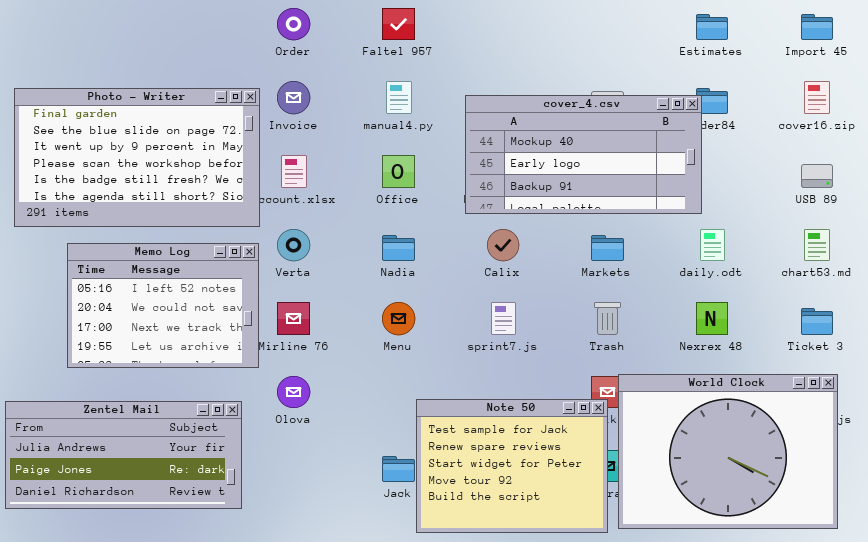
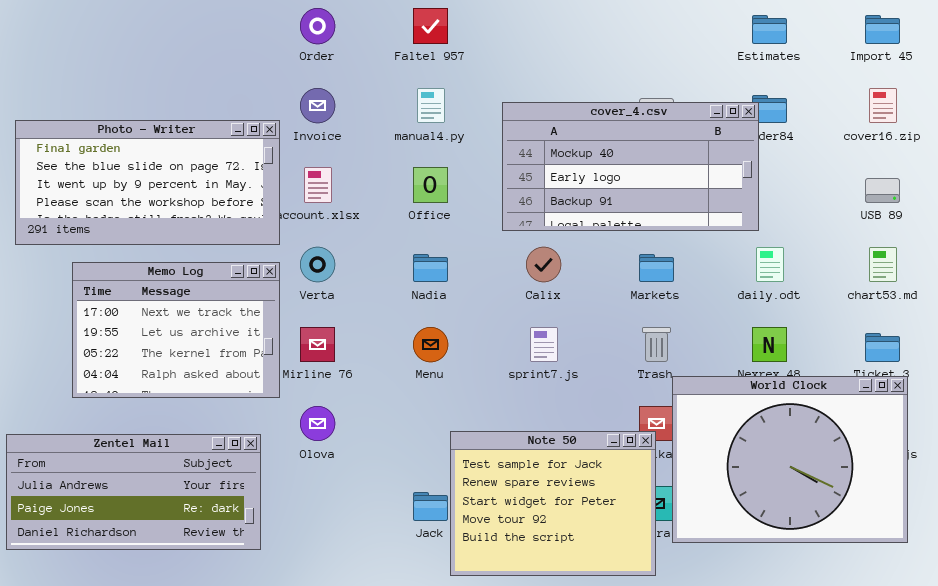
Photo - Writer: [14,88,260,227] -> [15,120,280,245], resized
Memo Log: [67,243,259,368] -> [72,262,280,398], scrolled down 2 rows
World Clock: [618,374,838,529] -> [672,376,908,543], moved

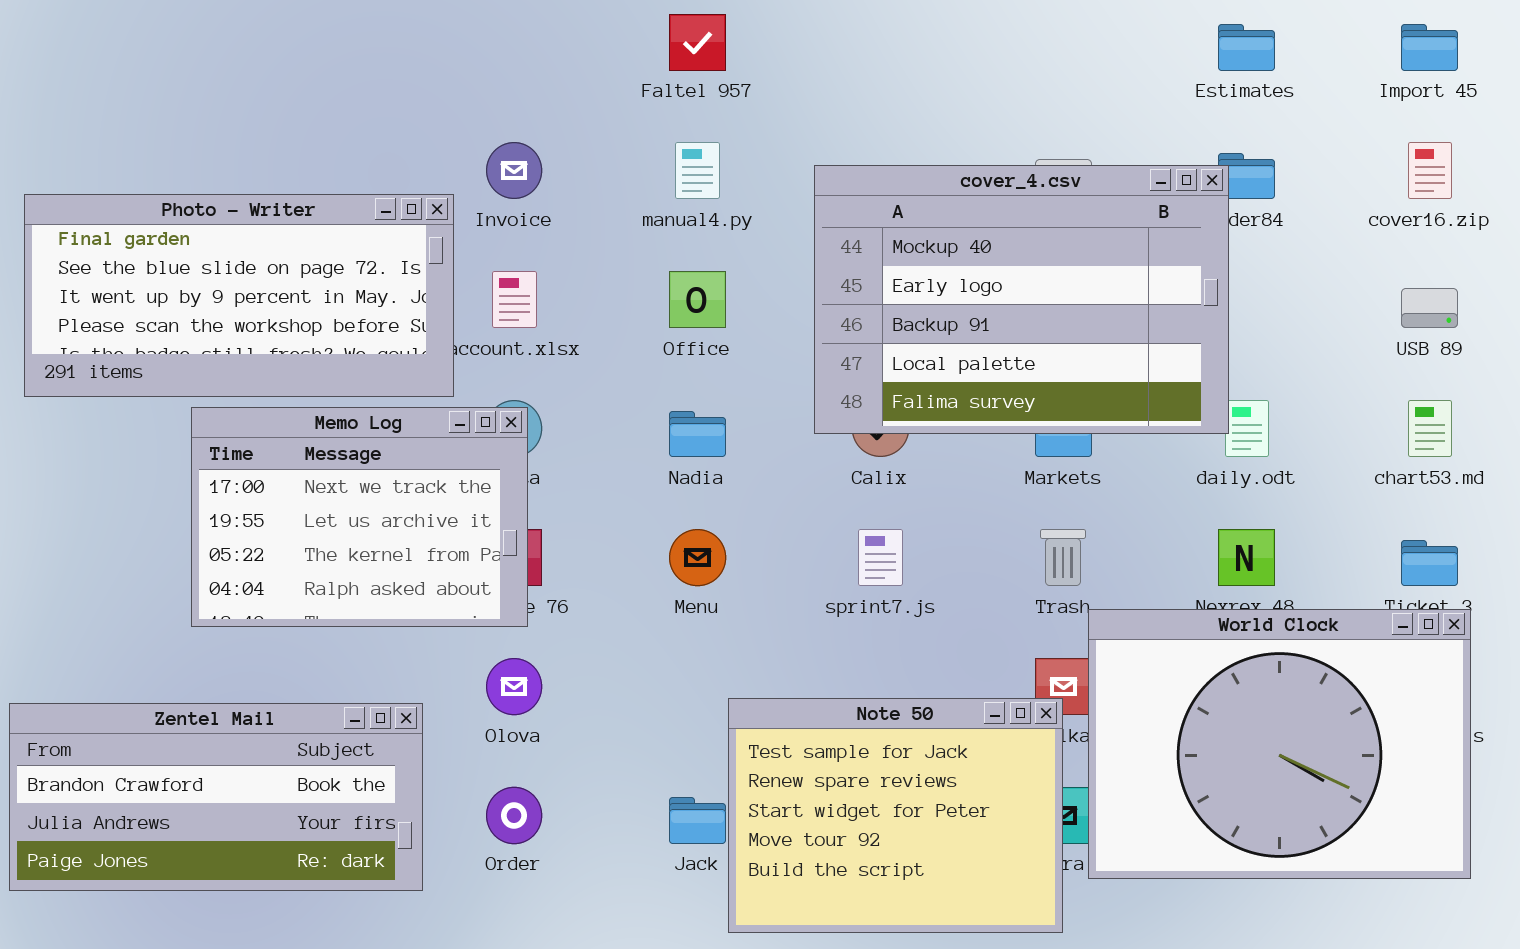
Order: [300,8,335,44] -> [486,787,542,844], moved
cover_4.csv: [502,102,759,231] -> [814,165,1229,434], resized
Memo Log: [72,262,280,398] -> [191,407,528,627], moved
Zentel Mail: [6,434,261,550] -> [9,703,423,891], scrolled up 1 row

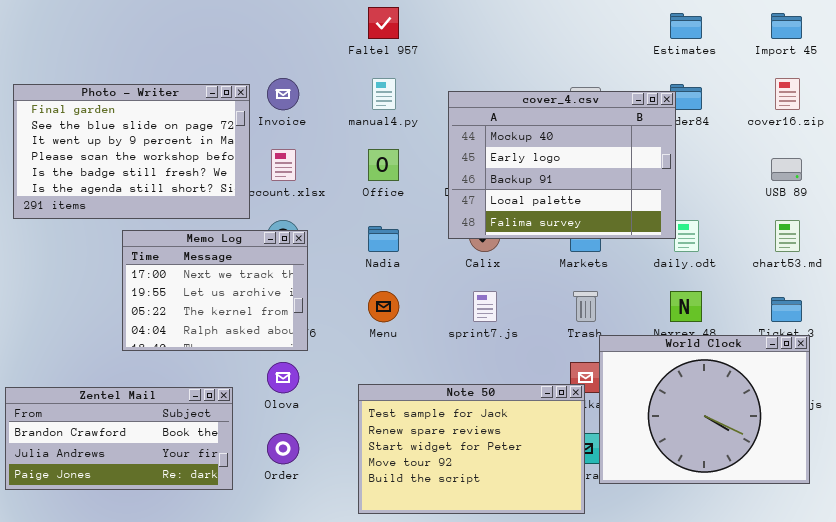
Photo - Writer: [24,194,454,397] -> [13,84,250,219], resized
Memo Log: [191,407,528,627] -> [122,230,308,351], moved
Note 50: [728,698,1063,933] -> [358,384,585,514], resized

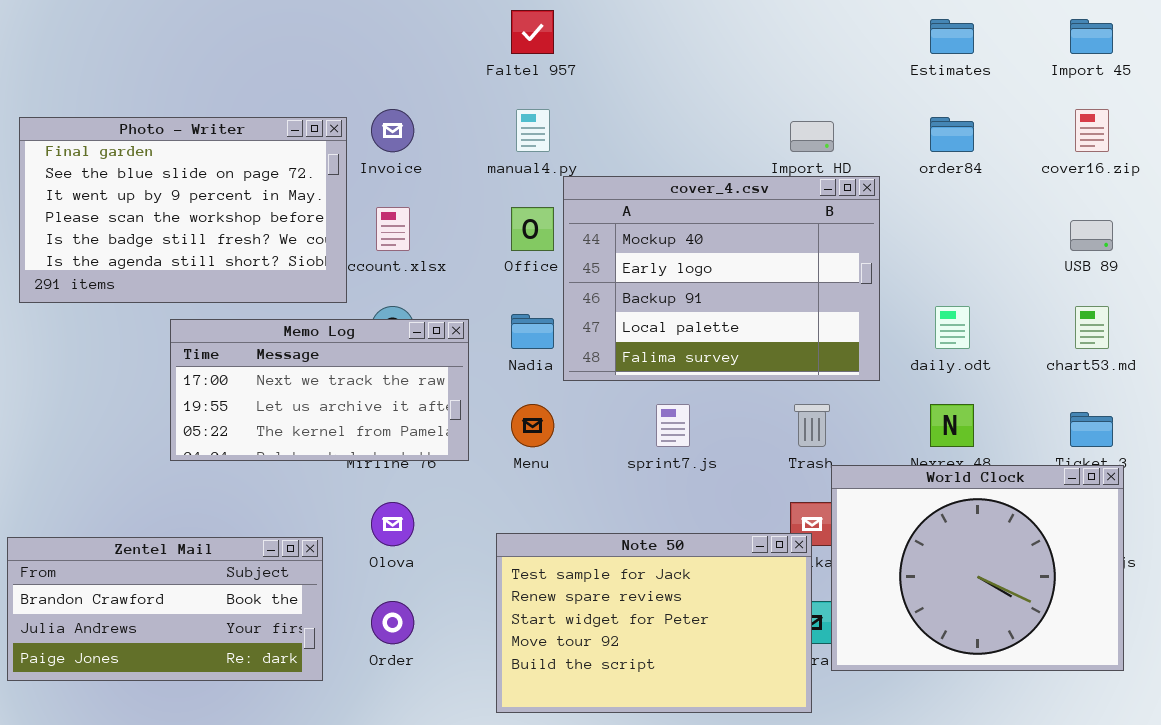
cover_4.csv: [448,91,676,239] -> [563,176,880,381], moved
Memo Log: [122,230,308,351] -> [170,319,469,461], resized

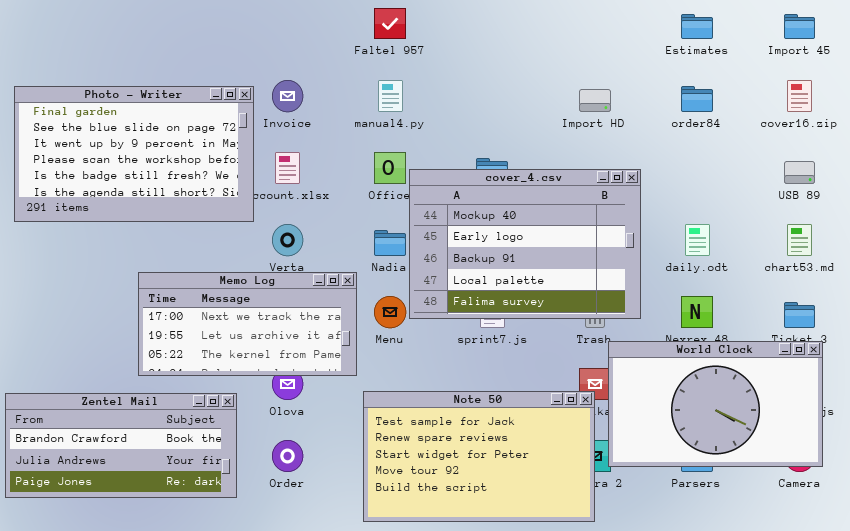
cover_4.csv: [563,176,880,381] -> [409,169,641,319], moved
Memo Log: [170,319,469,461] -> [138,272,357,376], moved
World Clock: [831,465,1124,671] -> [608,341,823,467], resized

